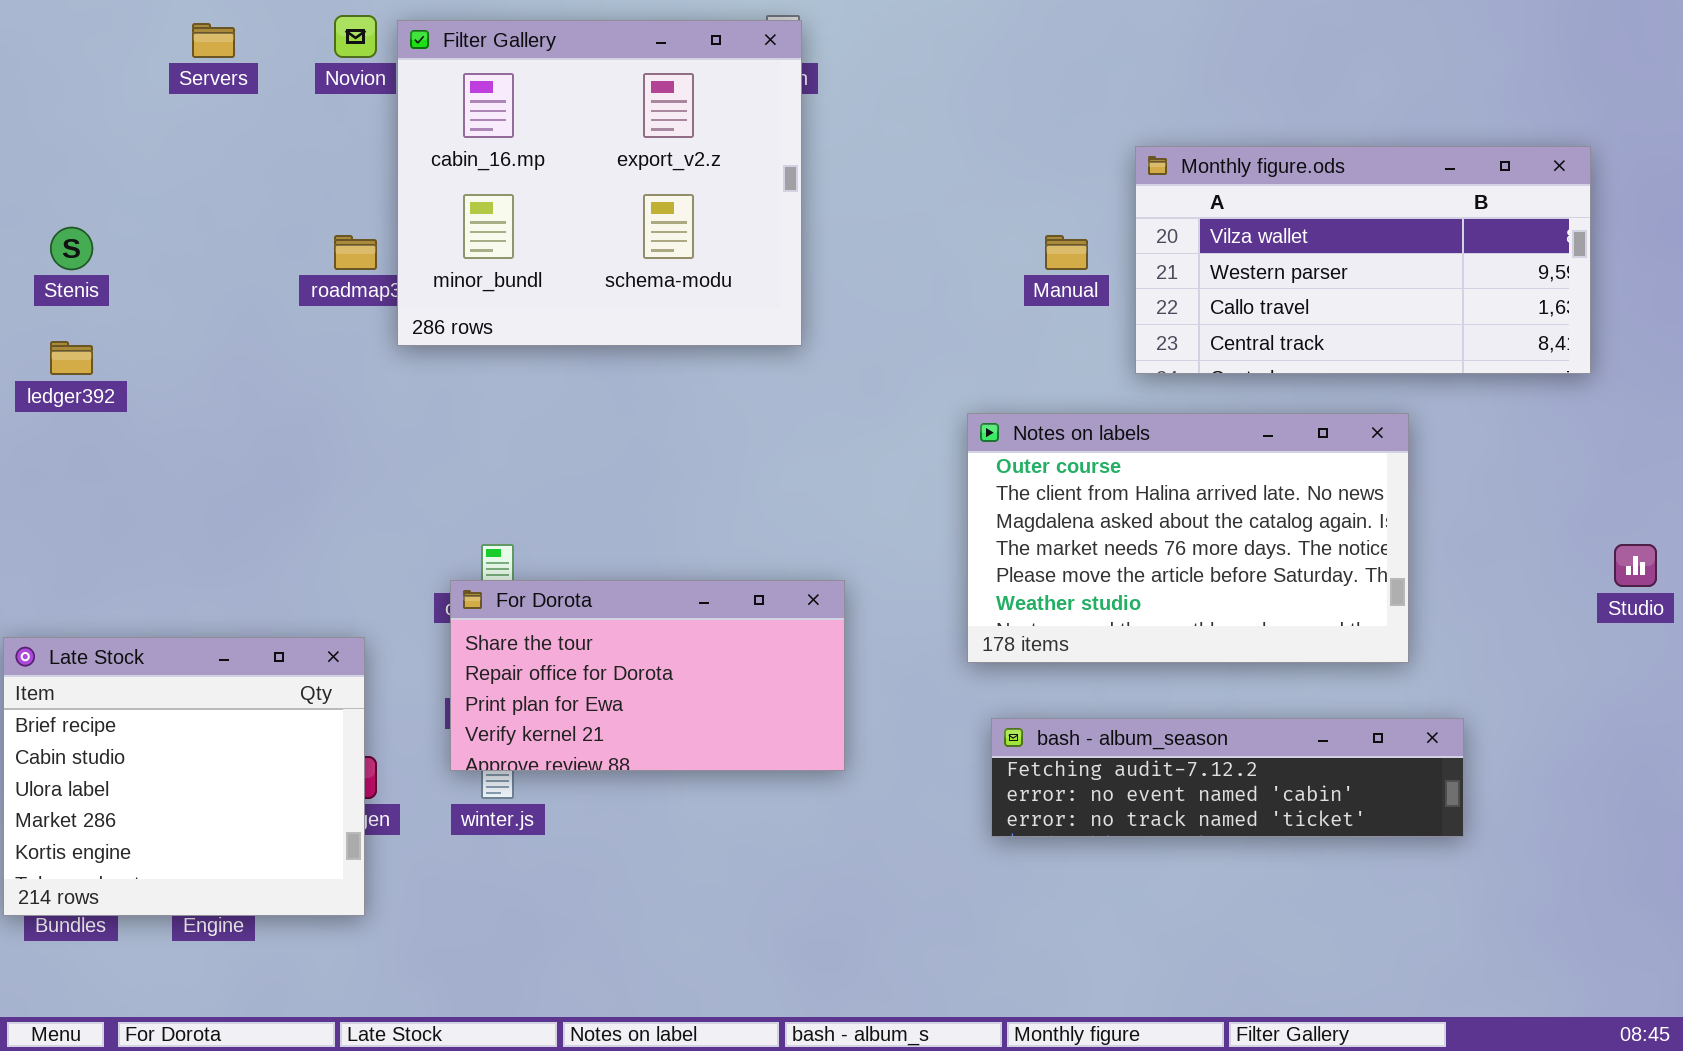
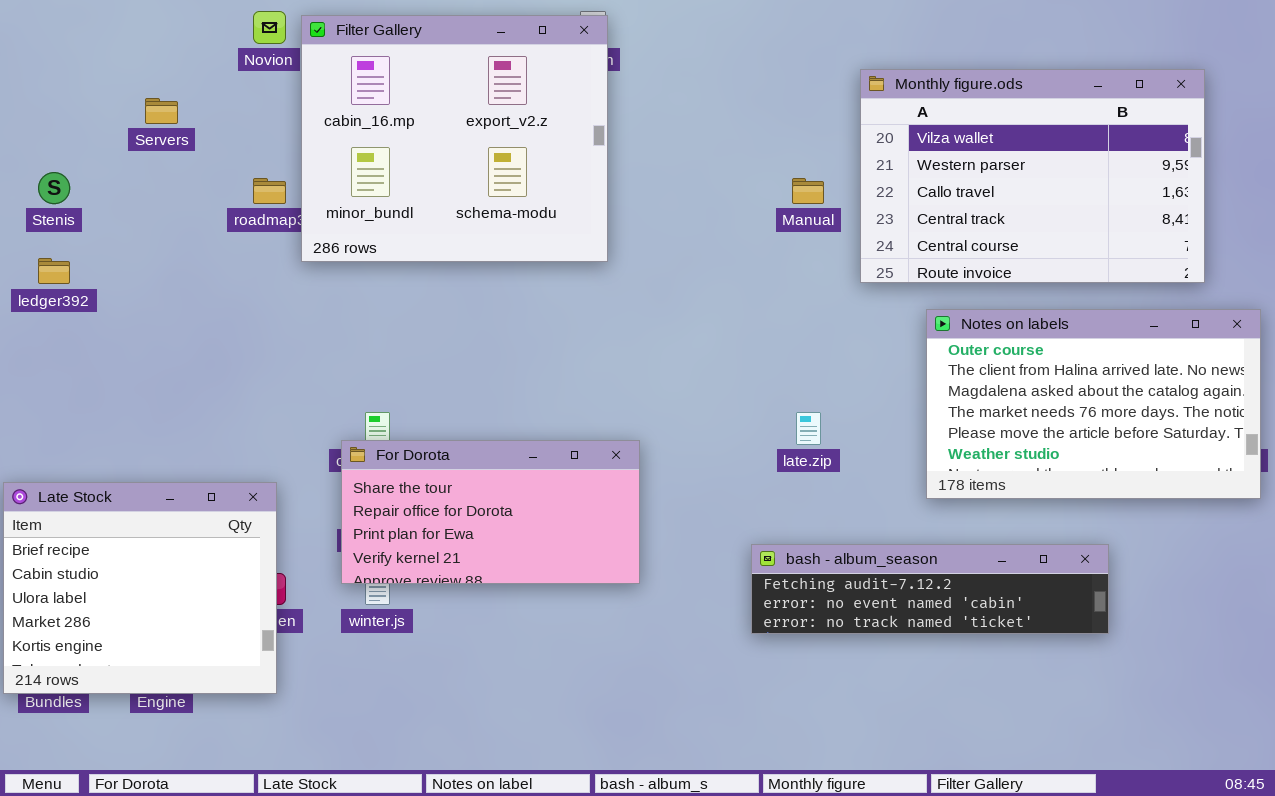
Servers: [192,23,235,58] -> [145,98,178,124], moved
Monthly figure.ods: [1135,146,1591,374] -> [860,69,1205,283], resized
Notes on labels: [967,413,1409,663] -> [926,309,1261,499], moved

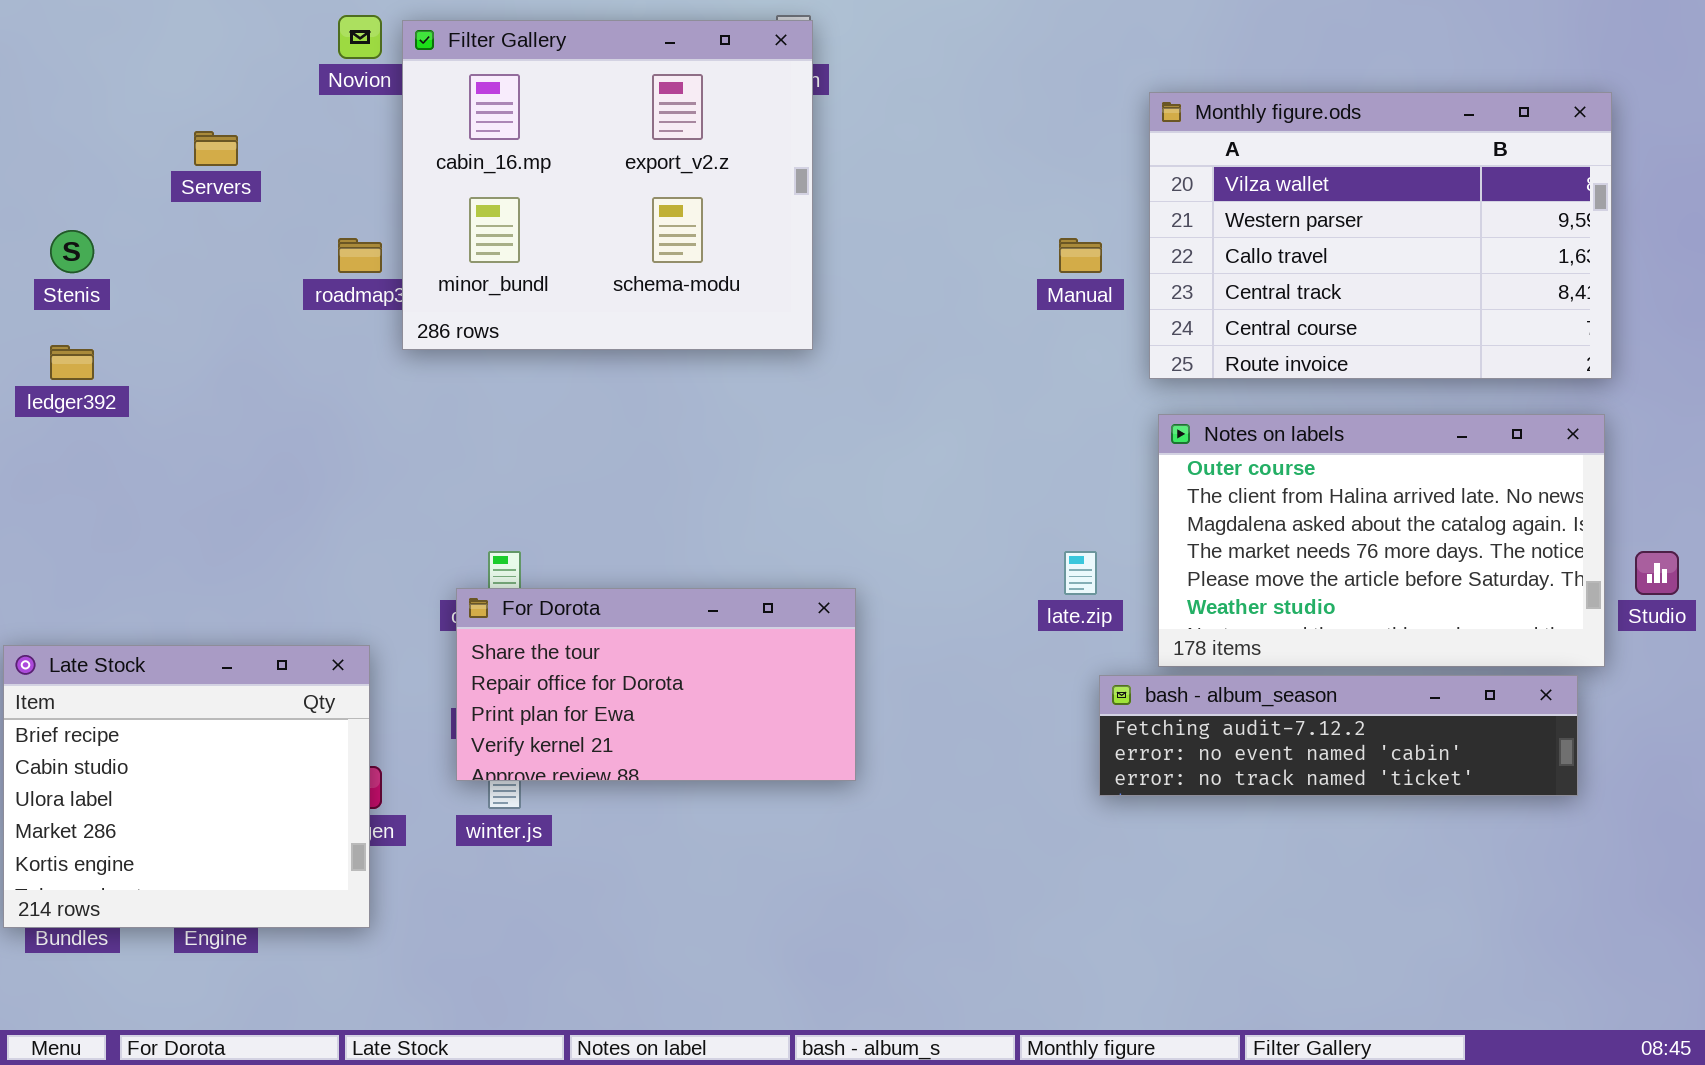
Notes on labels: [926,309,1261,499] -> [1158,414,1605,667], moved
bash - album_season: [751,544,1109,634] -> [1099,675,1578,796], moved

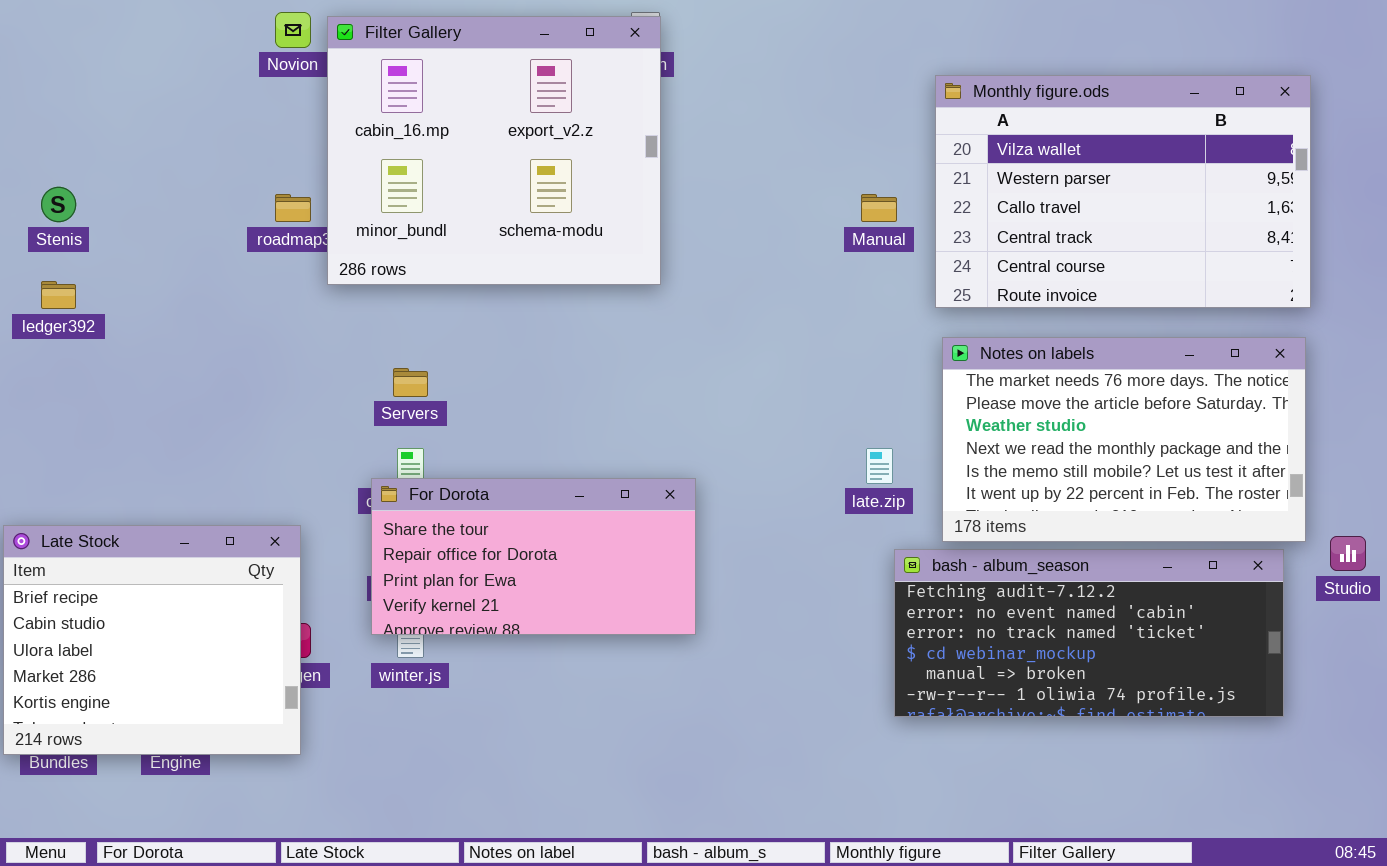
Servers: [194,131,238,166] -> [393,368,428,397], moved
Notes on labels: [1158,414,1605,667] -> [942,337,1306,542], scrolled down 3 rows
Studio: [1635,551,1679,595] -> [1330,536,1366,571], moved
bash - album_season: [1099,675,1578,796] -> [894,549,1284,717], resized

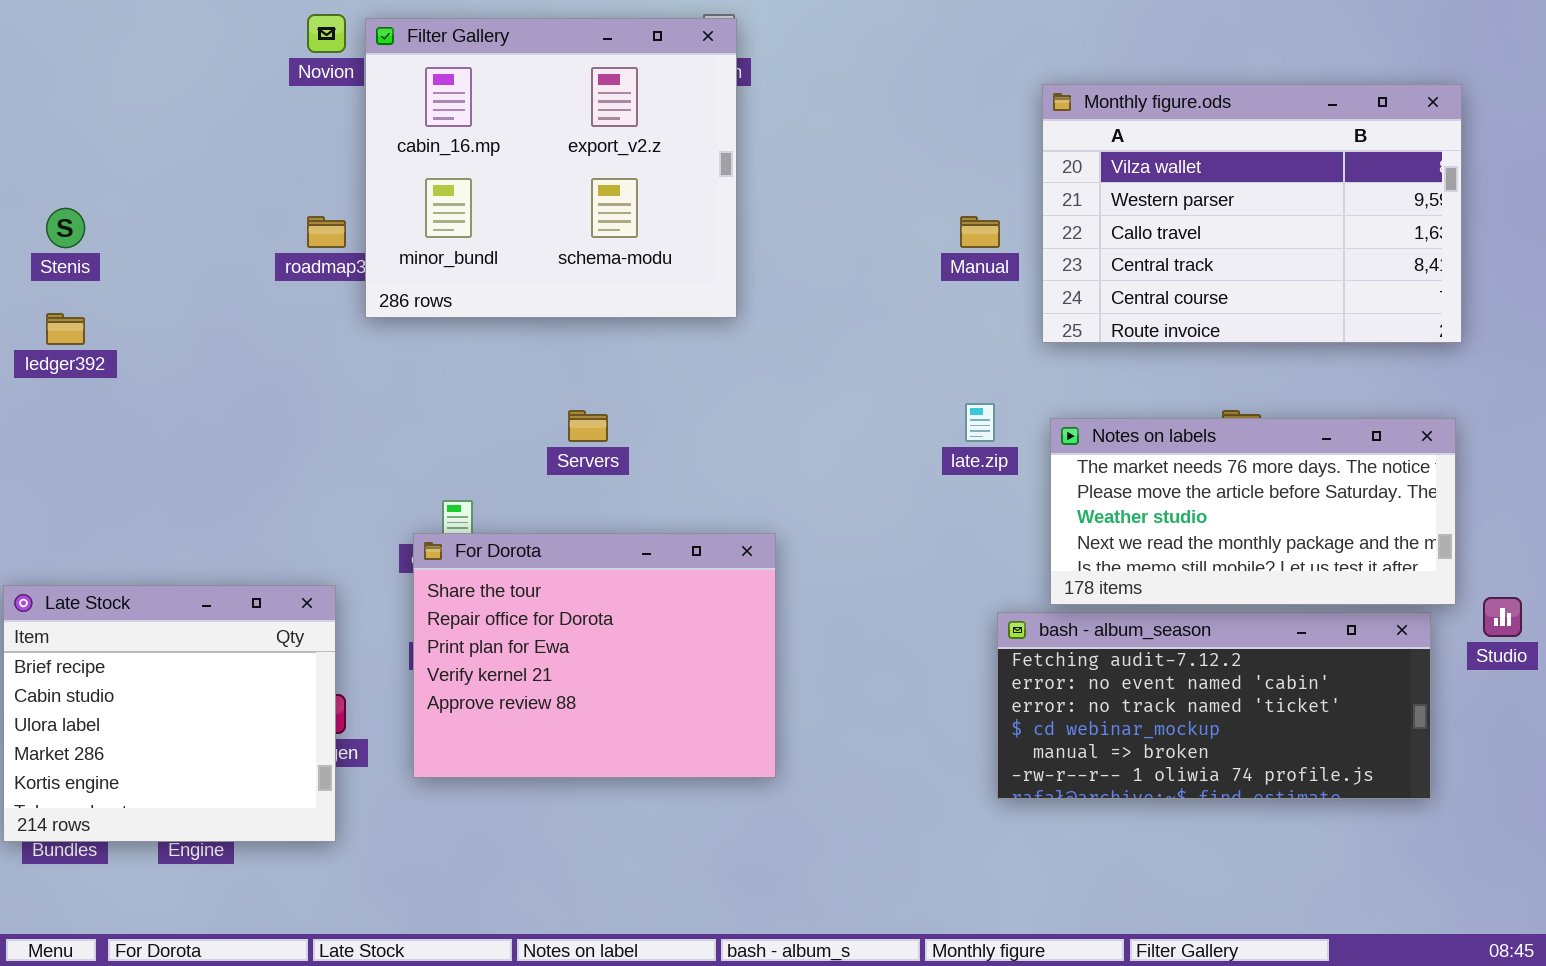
Notes on labels: [942,337,1306,542] -> [1050,418,1456,605], resized
Servers: [393,368,428,397] -> [568,410,608,442], moved
late.zip: [866,448,893,484] -> [965,403,995,442], moved
For Dorota: [371,478,696,635] -> [413,533,776,778], resized

